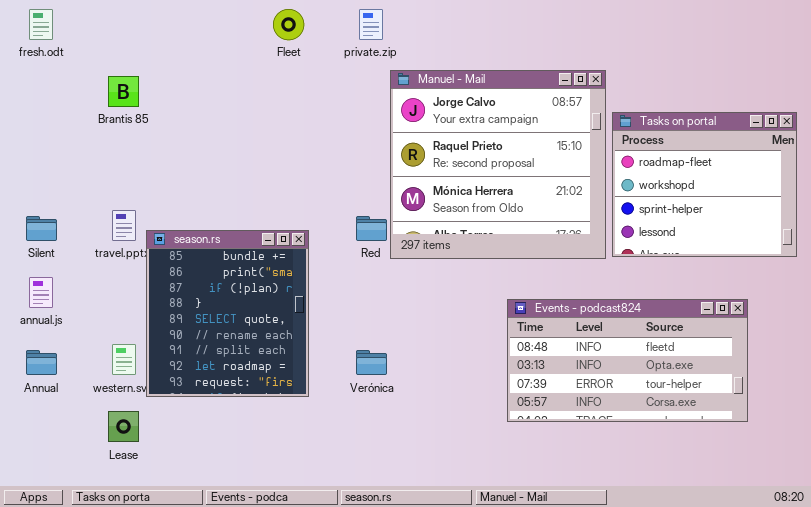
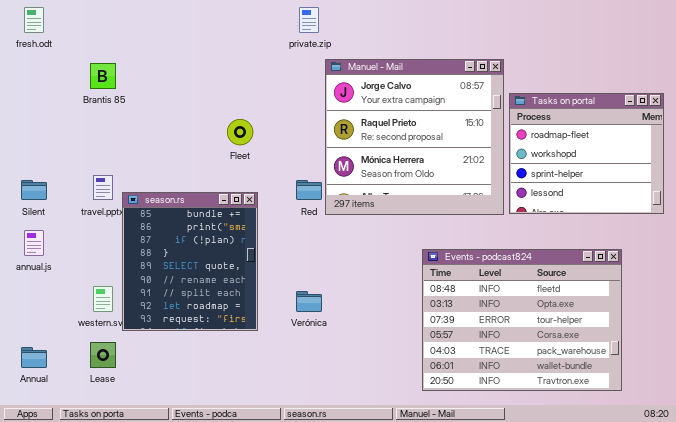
Fleet: [273,9,304,40] -> [227,119,253,145], moved
Events - podcast824: [507,299,748,422] -> [422,249,622,391], resized
Annual: [26,350,57,375] -> [21,347,47,368], moved

